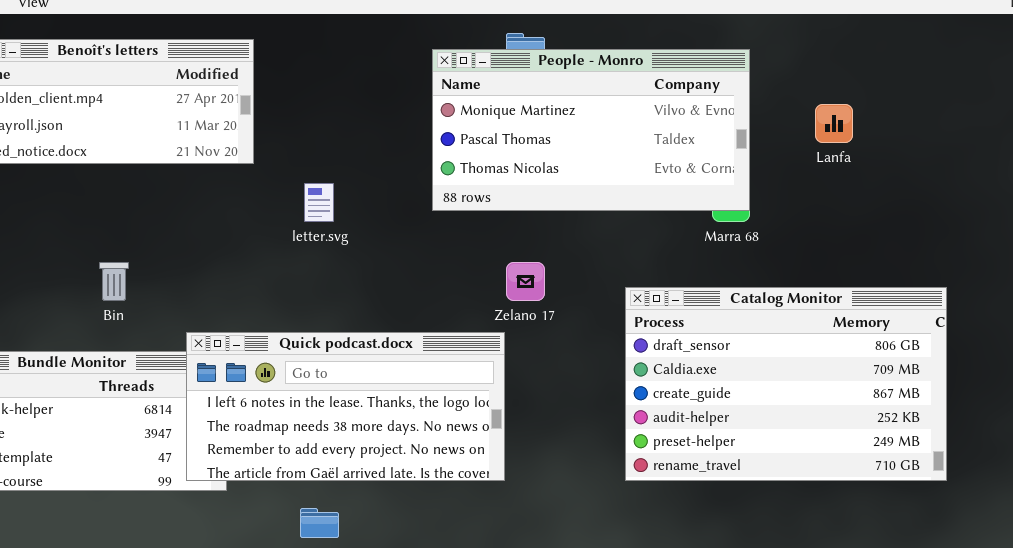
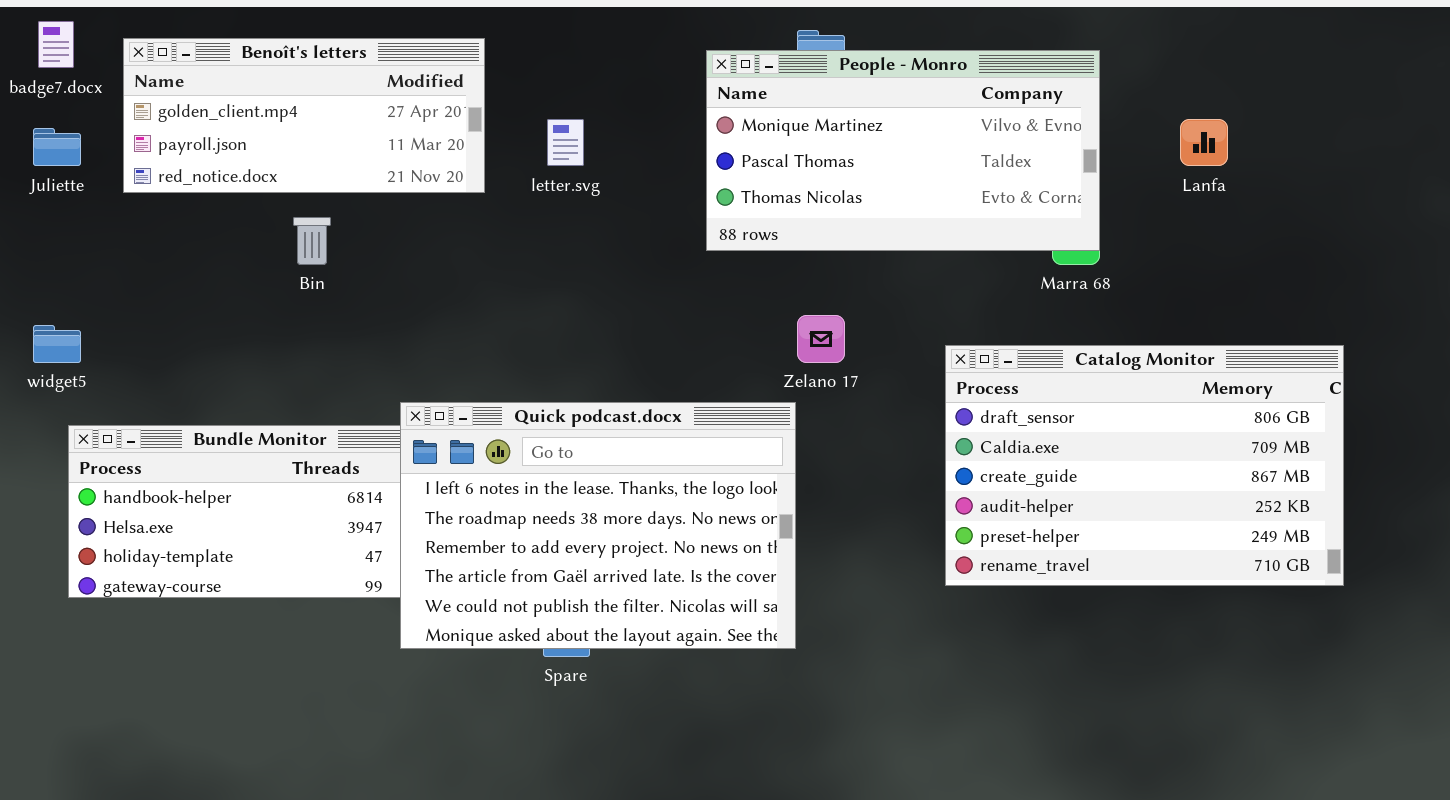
letter.svg: [304,183,334,222] -> [547,119,584,166], moved
Bin: [99,262,129,301] -> [293,217,331,265], moved
Quick podcast.docx: [186,332,505,481] -> [400,402,796,649], resized

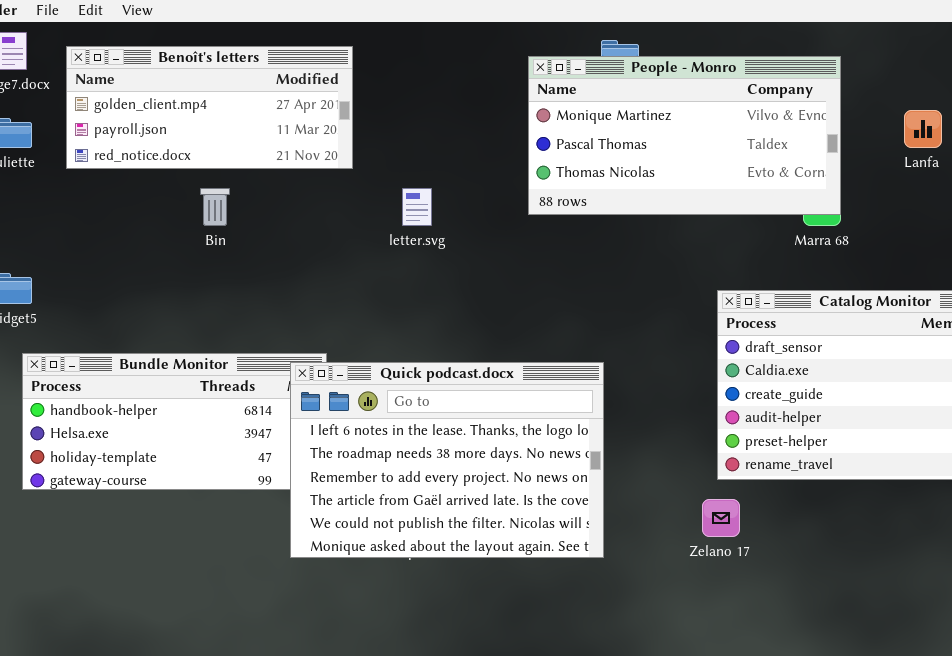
letter.svg: [547,119,584,166] -> [402,188,432,226], moved
Zelano 17: [797,315,845,363] -> [702,499,740,537], moved
Quick podcast.docx: [400,402,796,649] -> [290,362,604,558], moved

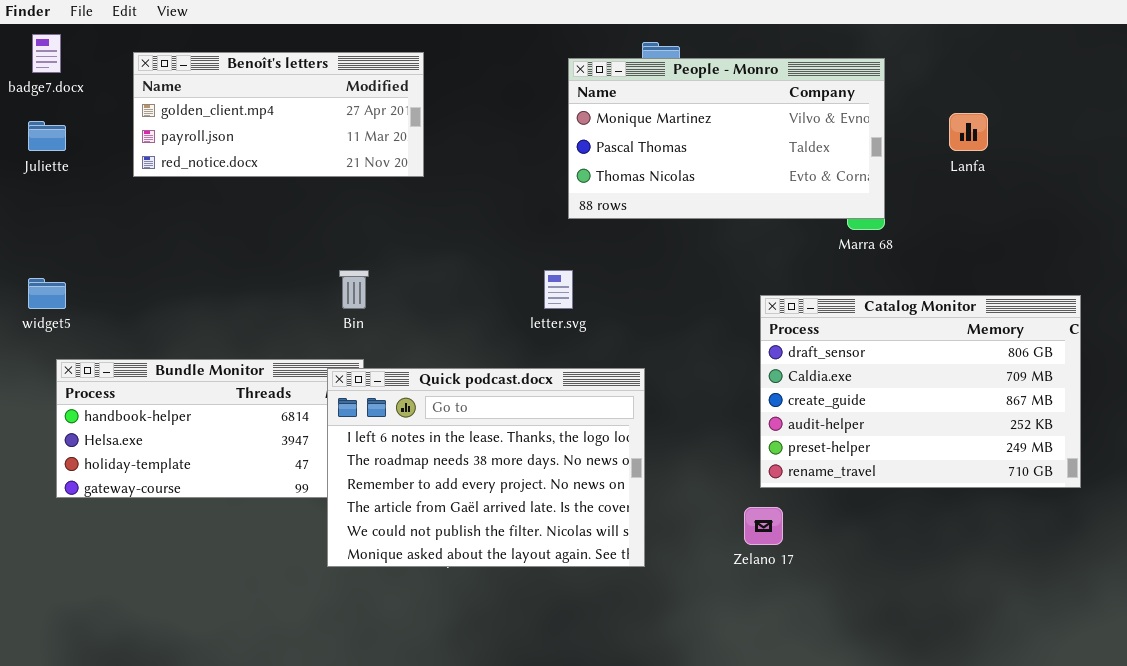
Benoît's letters: [66,46,353,169] -> [133,52,424,177], moved
Bin: [200,188,230,226] -> [339,270,369,309], moved
letter.svg: [402,188,432,226] -> [544,270,573,309], moved

